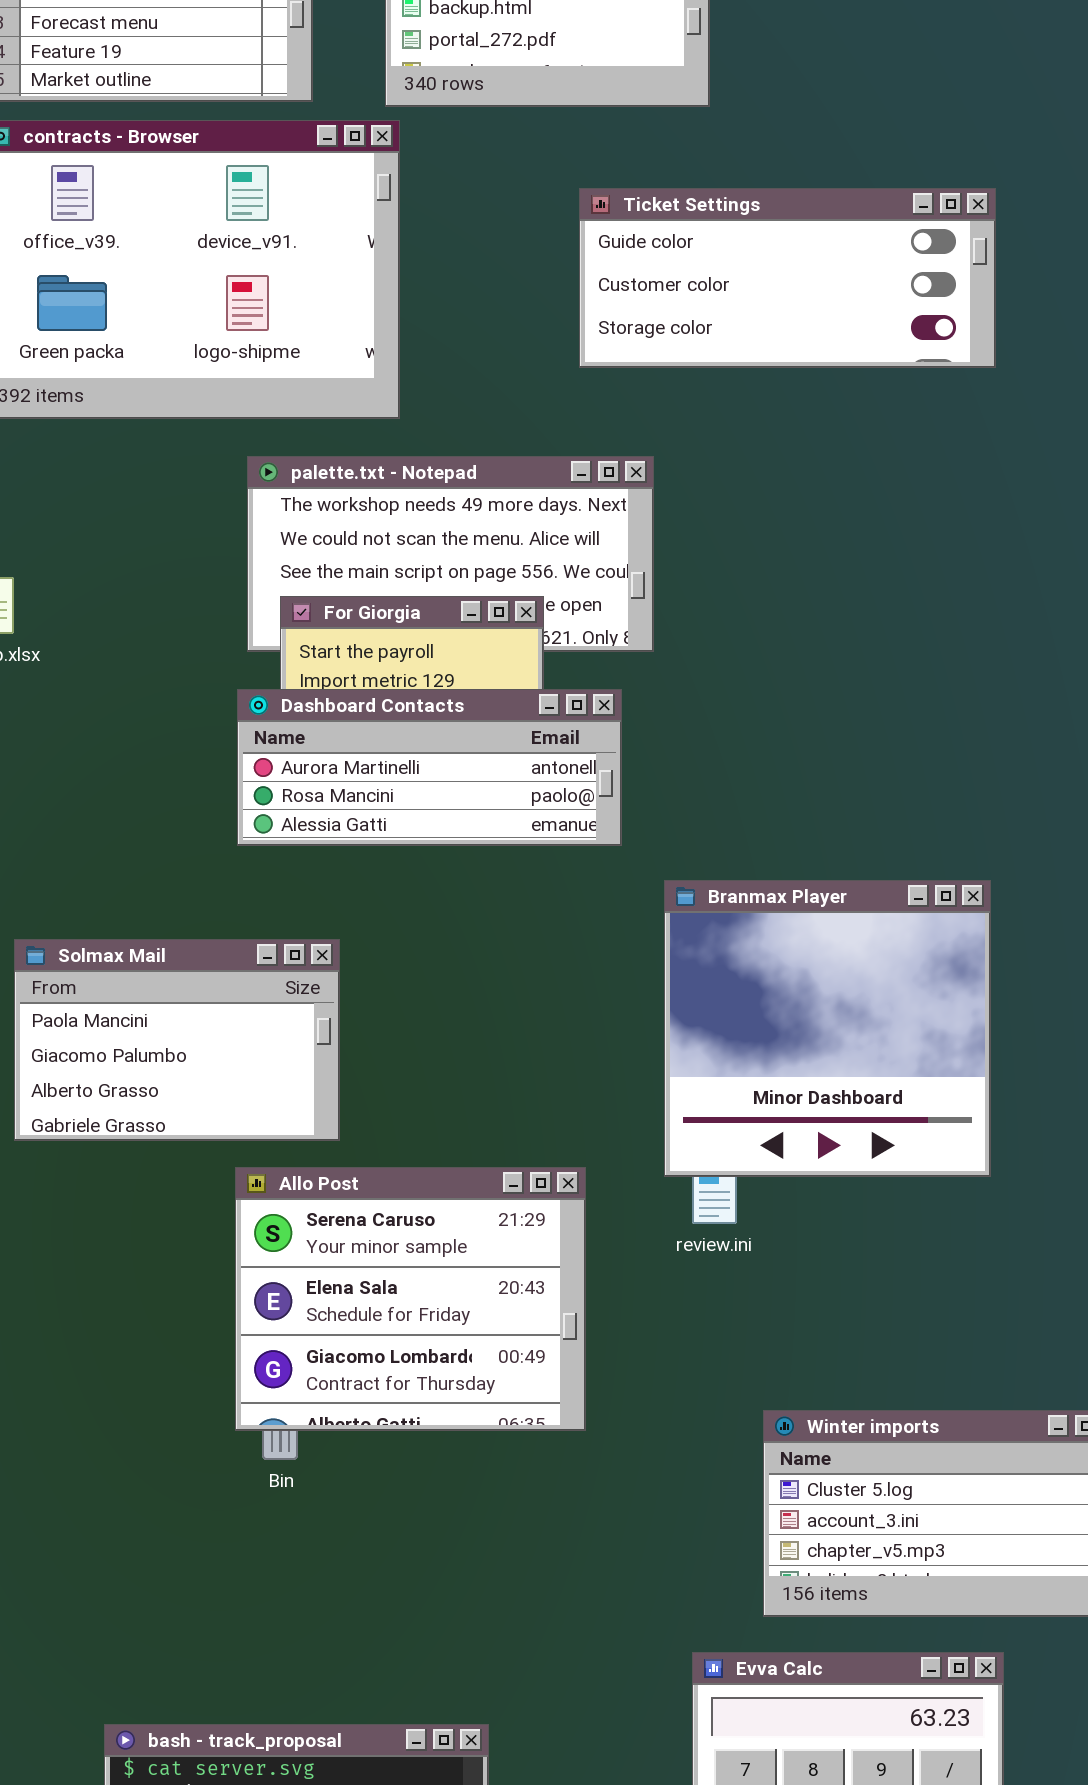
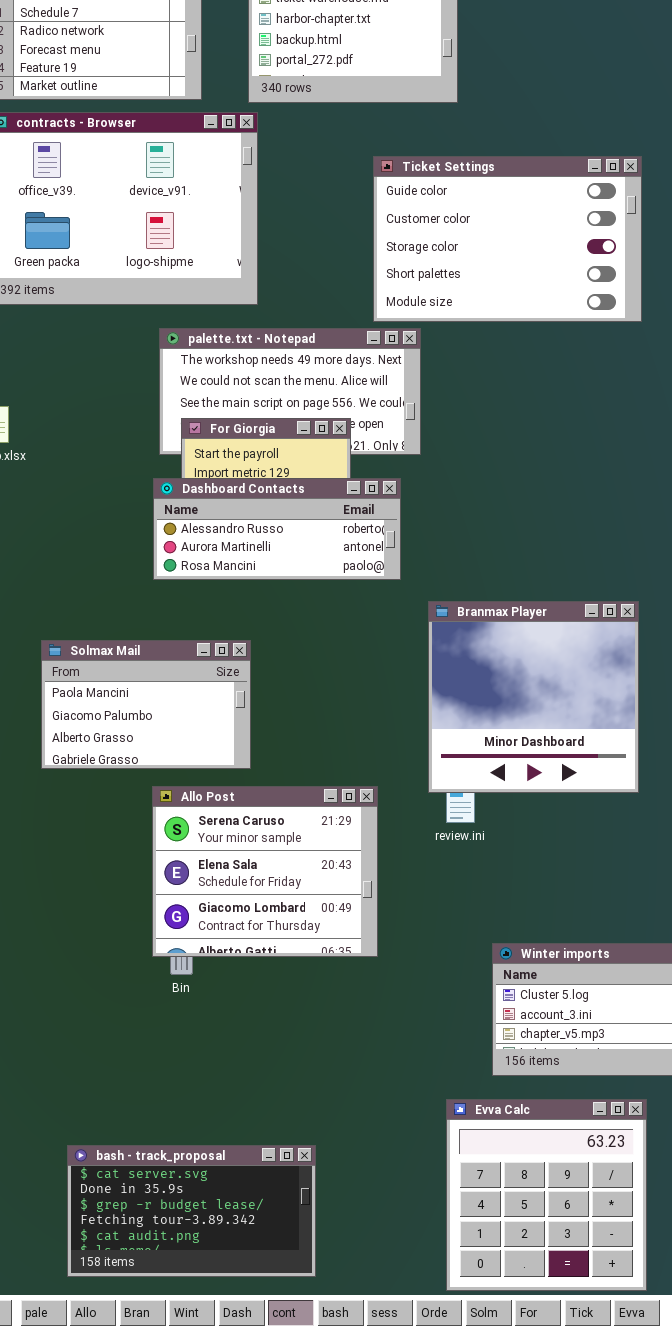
Ticket Settings: [579,188,996,368] -> [373,156,642,322], resized
Dashboard Contacts: [237,689,622,846] -> [153,478,401,580], scrolled up 1 row
Solmax Mail: [14,939,340,1141] -> [41,640,251,769], moved

